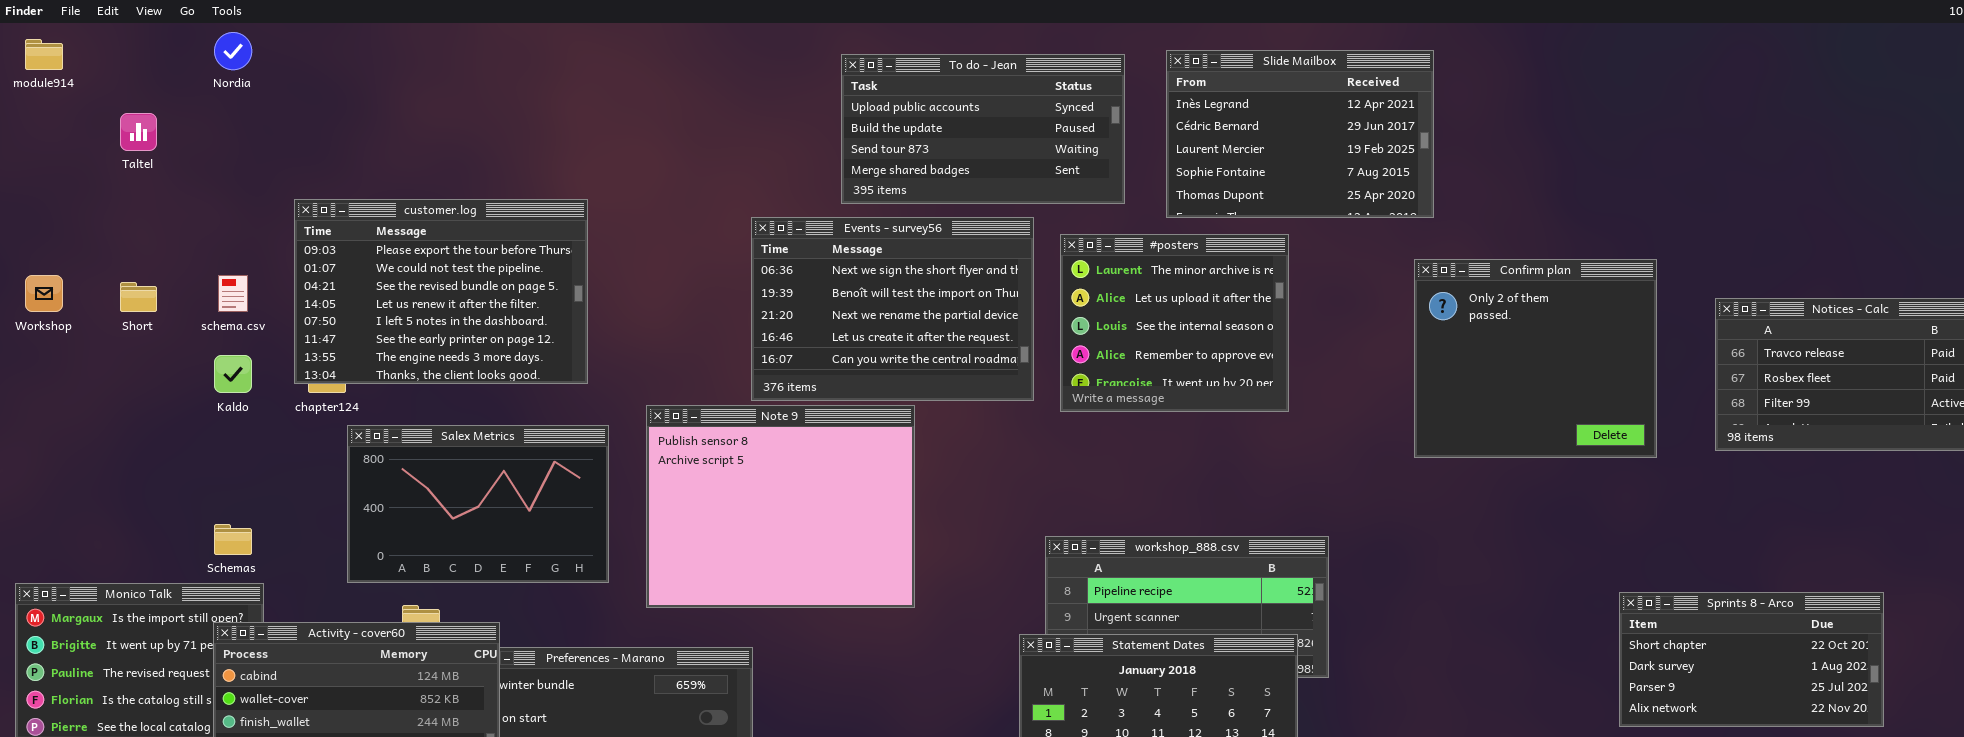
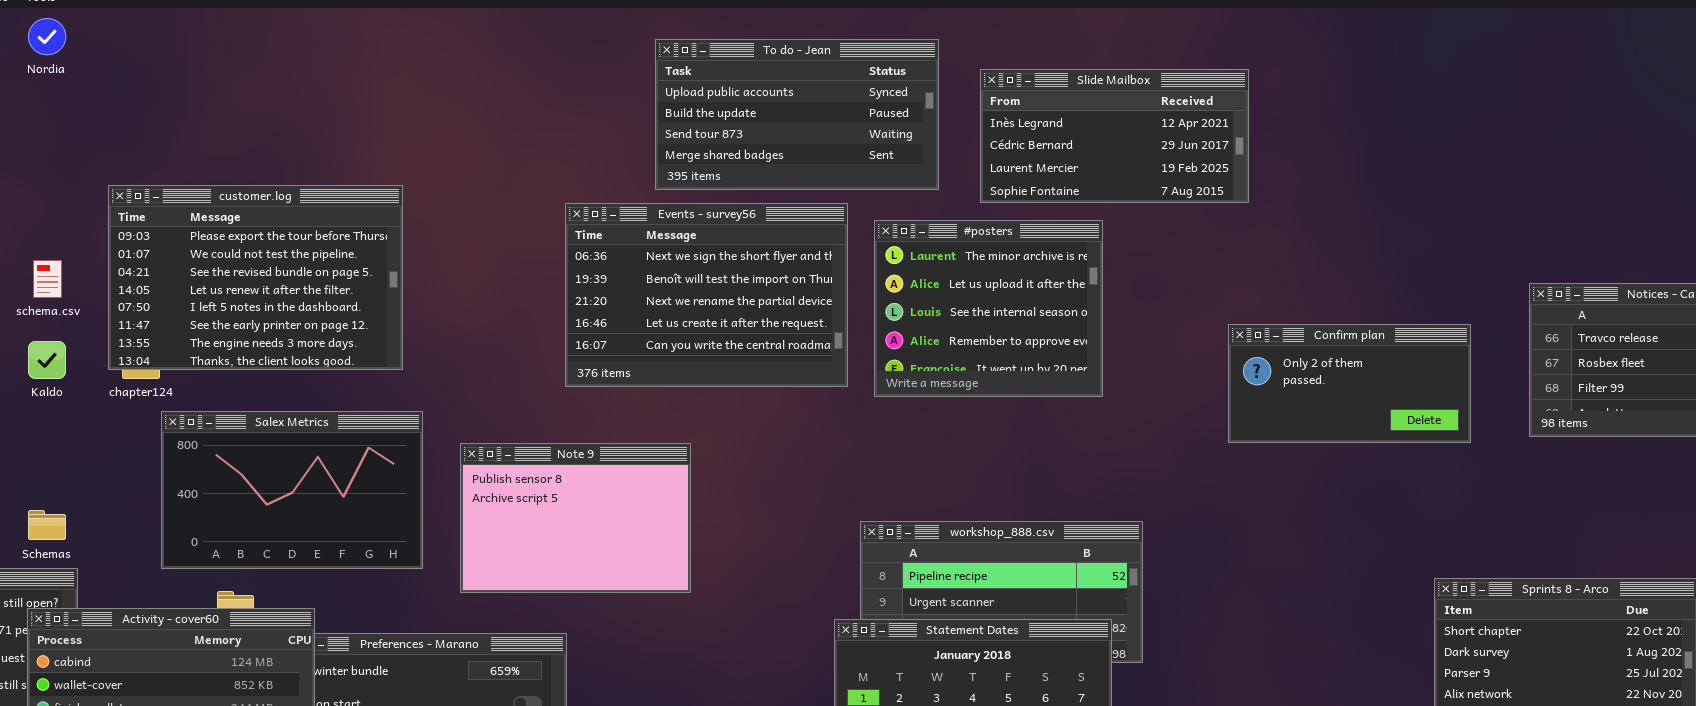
Slide Mailbox: [1166,50,1434,218] -> [980,69,1249,203], resized
Confirm plan: [1414,259,1657,458] -> [1228,324,1471,443], resized
Note 9: [646,405,915,608] -> [460,443,691,593], resized

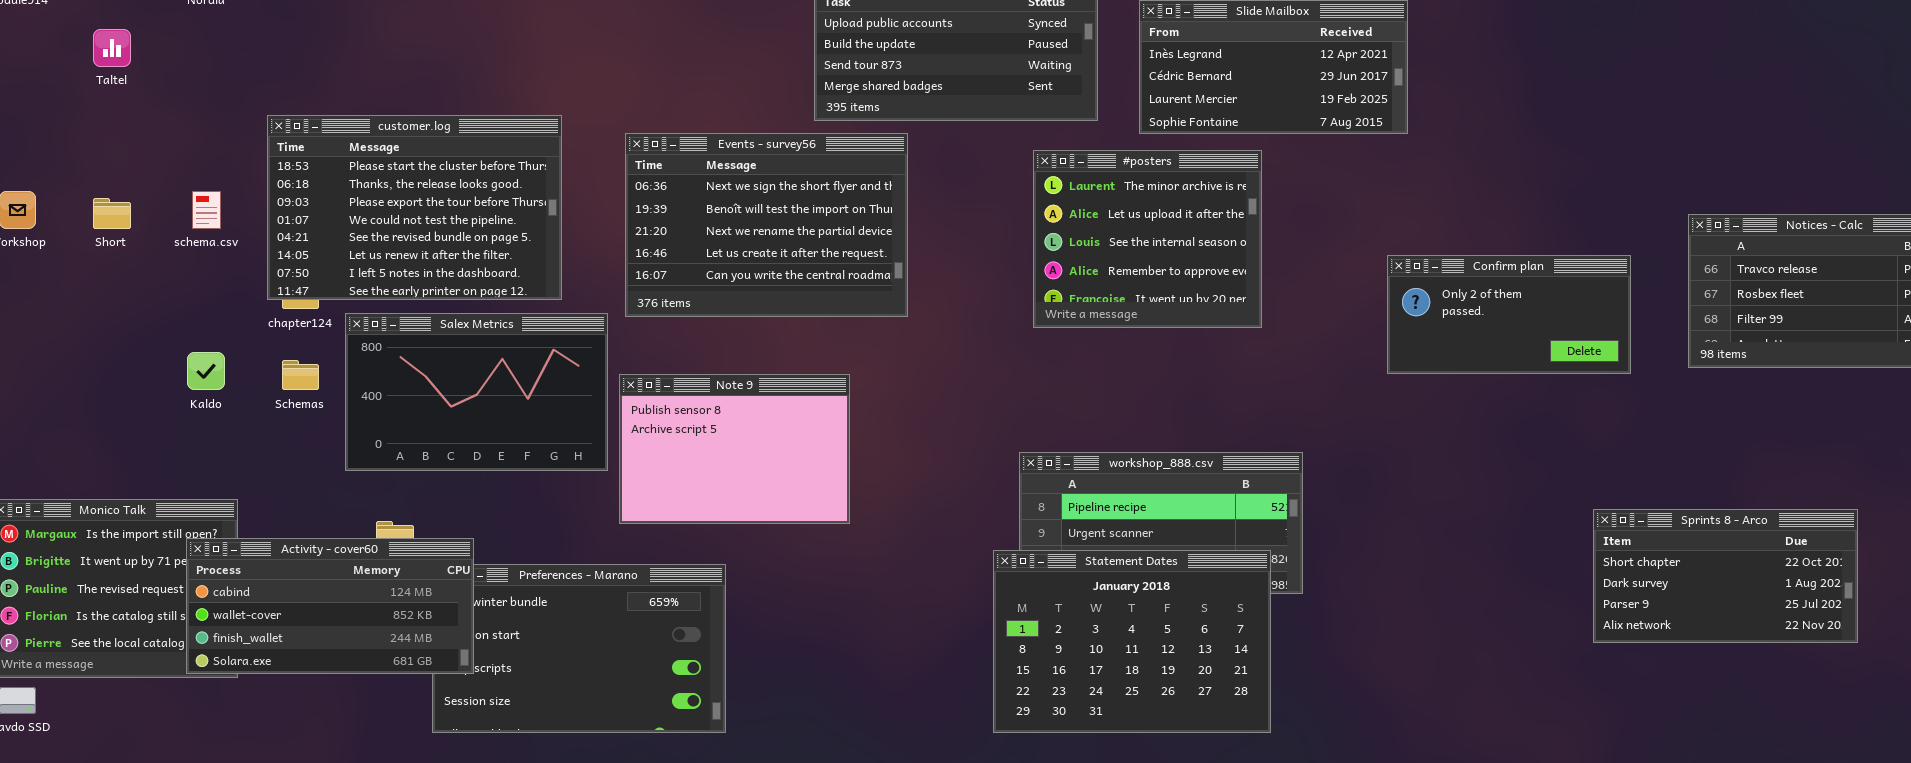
customer.log: [108,185,403,370] -> [267,115,562,300], scrolled up 2 rows
Events - survey56: [565,203,848,387] -> [625,133,908,317], moved
Kaldo: [28,341,66,379] -> [187,352,225,390], moved
Salex Metrics: [161,411,423,569] -> [345,313,608,471], moved
Schemas: [28,510,66,540] -> [282,360,319,390], moved

